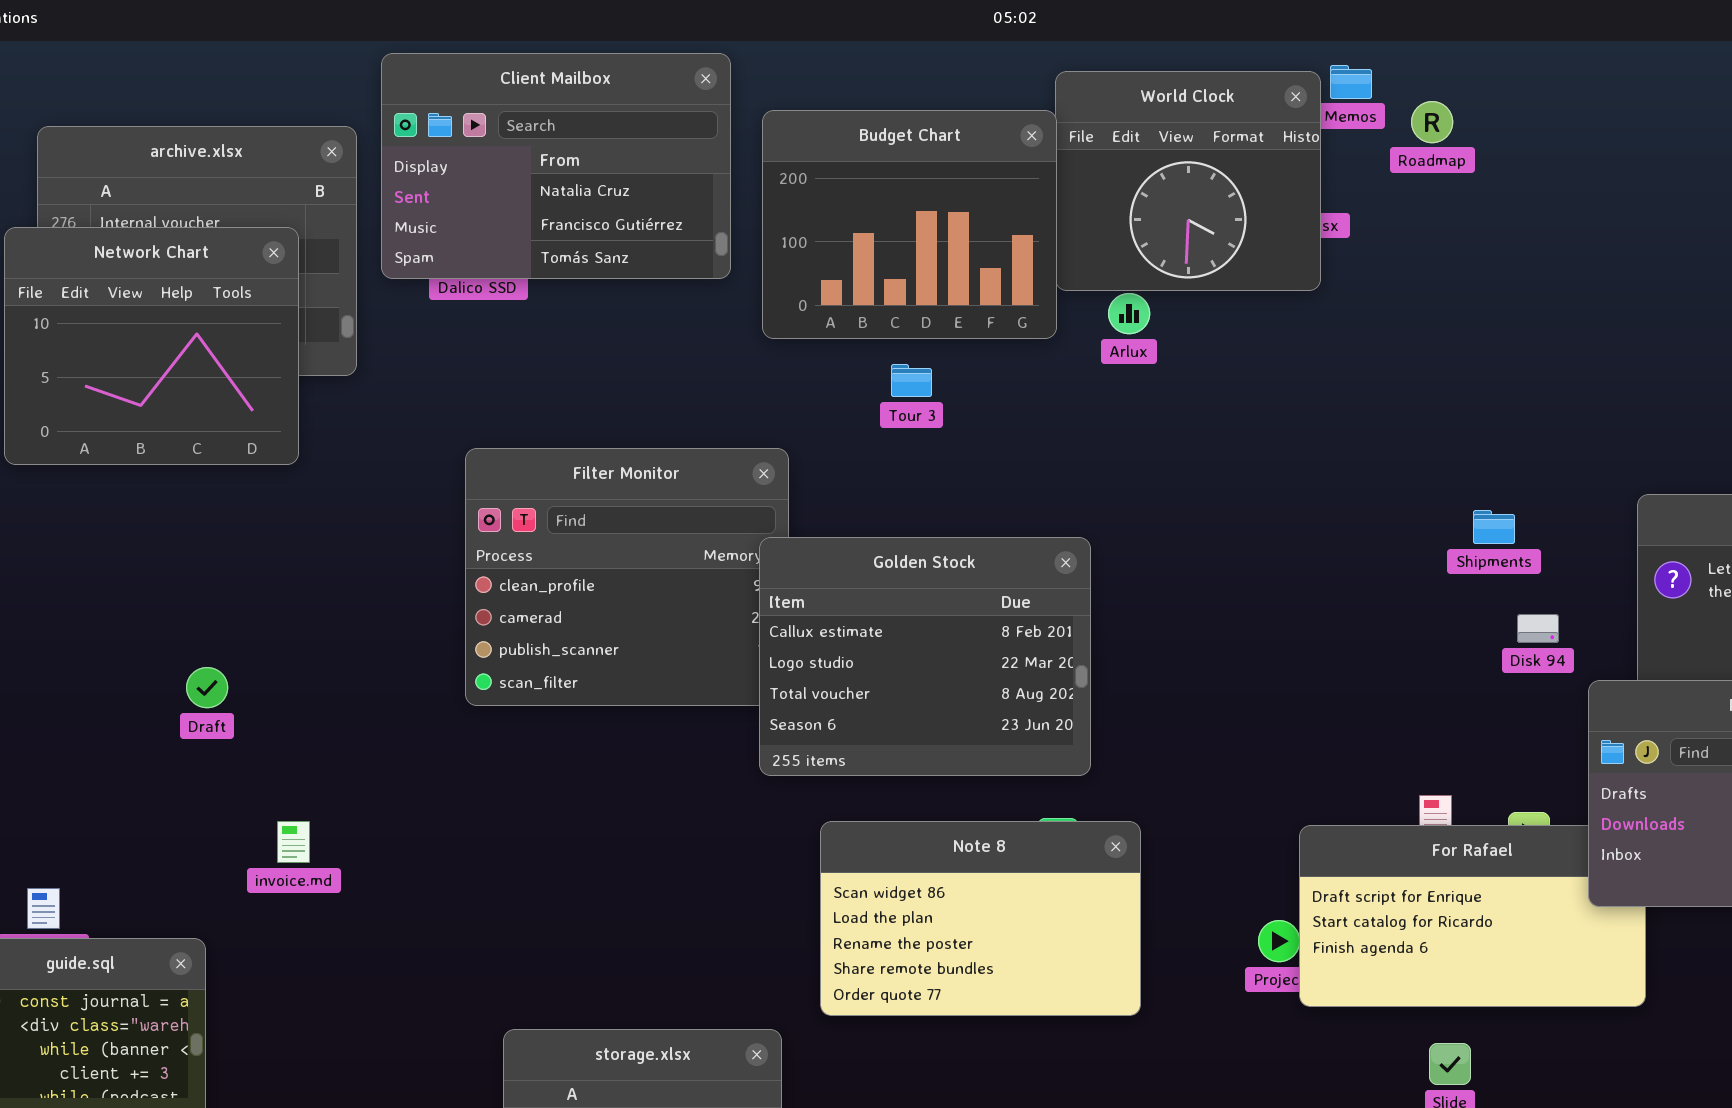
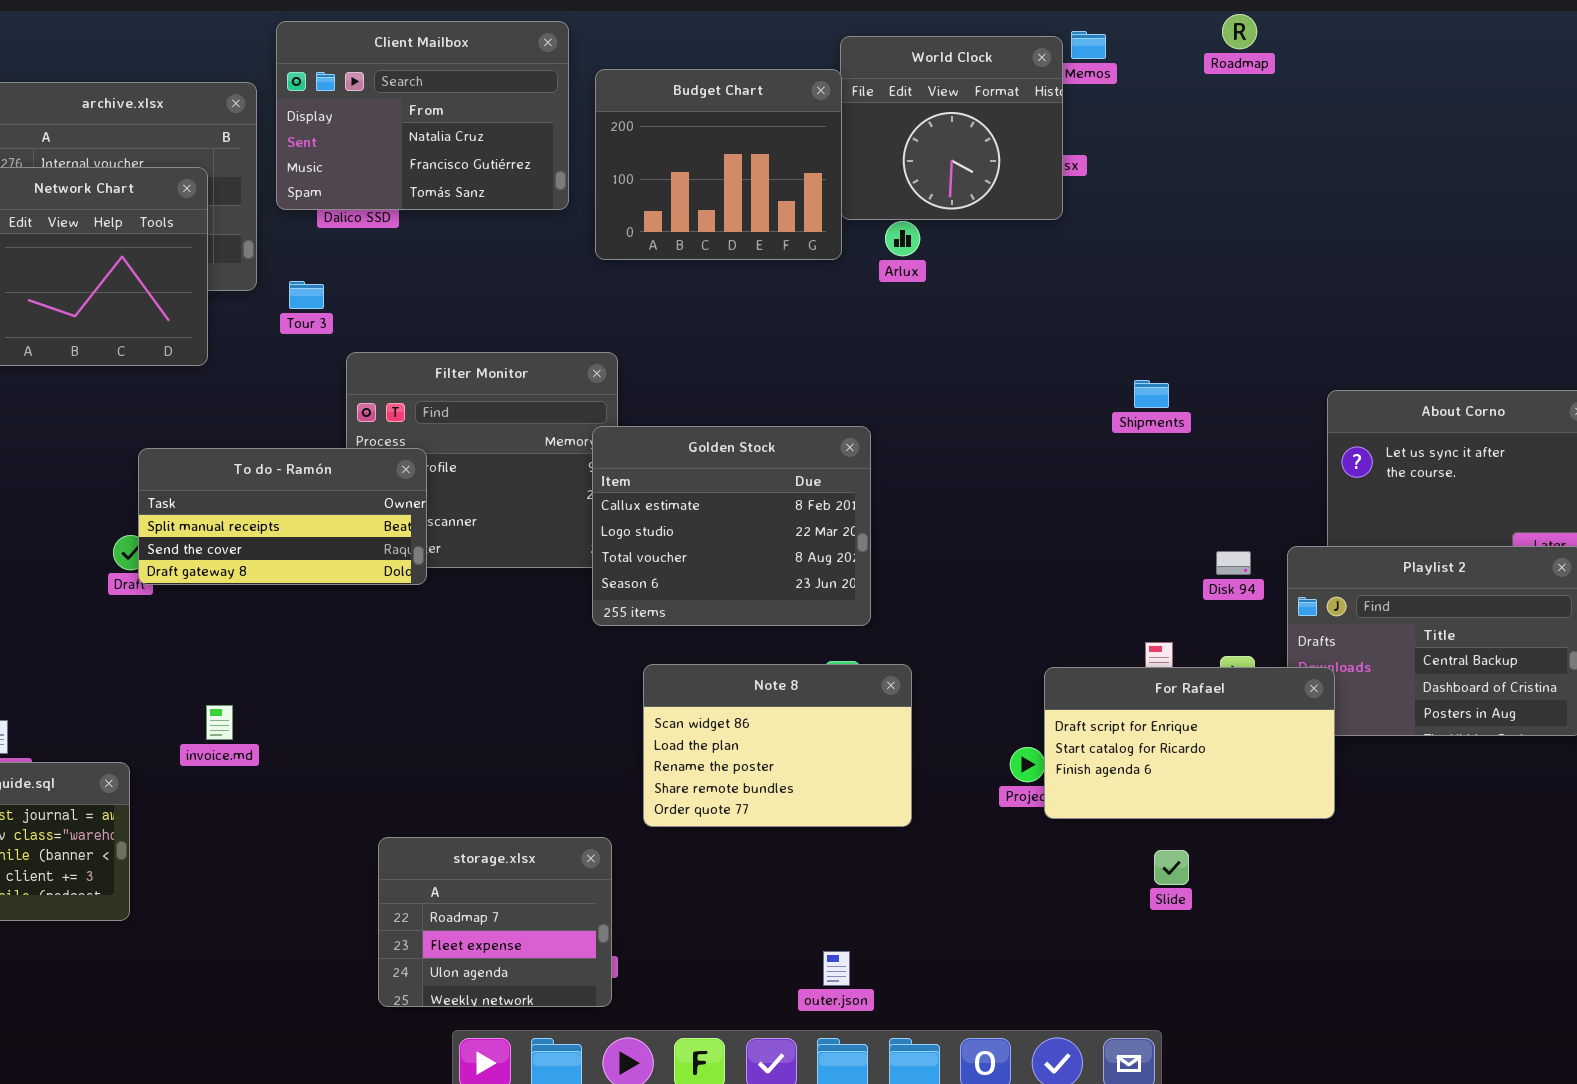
Roadmap: [1411,101,1453,143] -> [1222,14,1257,49], moved
Tour 3: [891,364,932,397] -> [289,281,324,309], moved
Shipments: [1473,510,1515,544] -> [1134,380,1169,408], moved
To do - Ramón: none -> [138,448,427,585], opened
Disk 94: [1517,614,1559,643] -> [1216,551,1251,575], moved
invoice.md: [277,821,310,863] -> [206,705,233,740], moved
For Rafael: [1299,825,1646,1007] -> [1044,667,1335,819], raised

